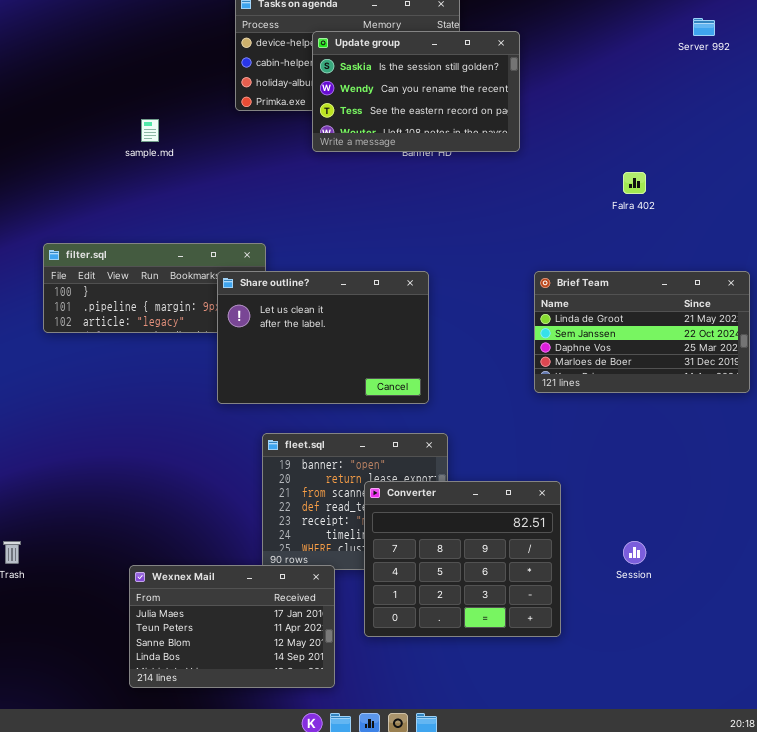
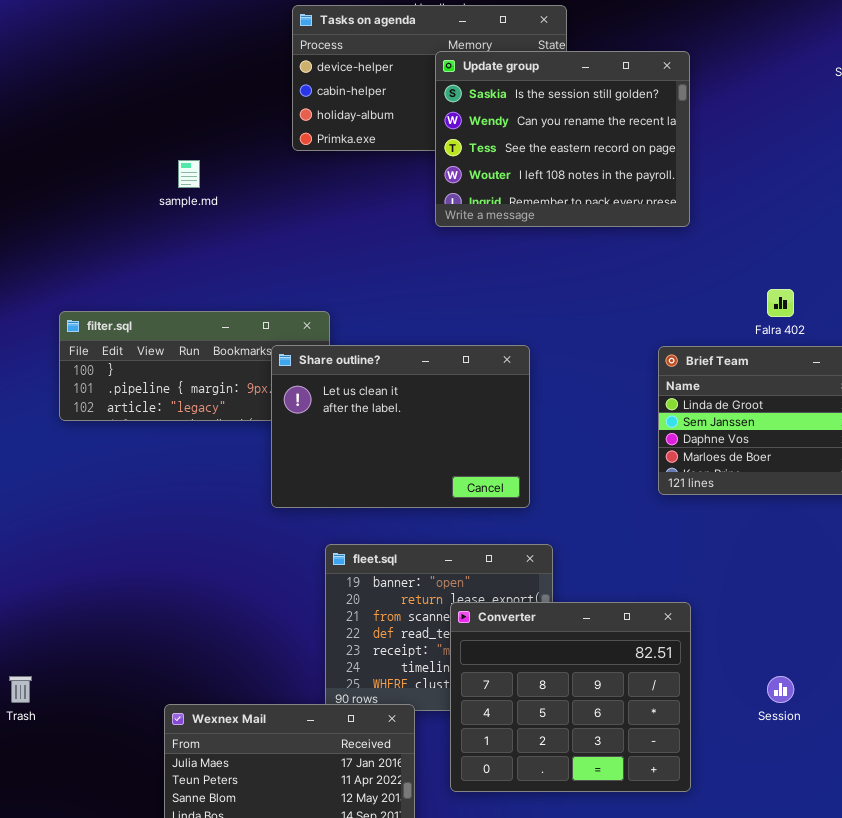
Update group: [312,31,520,152] -> [435,51,690,227], moved, resized
Falra 402: [623,172,646,194] -> [767,289,794,317], moved

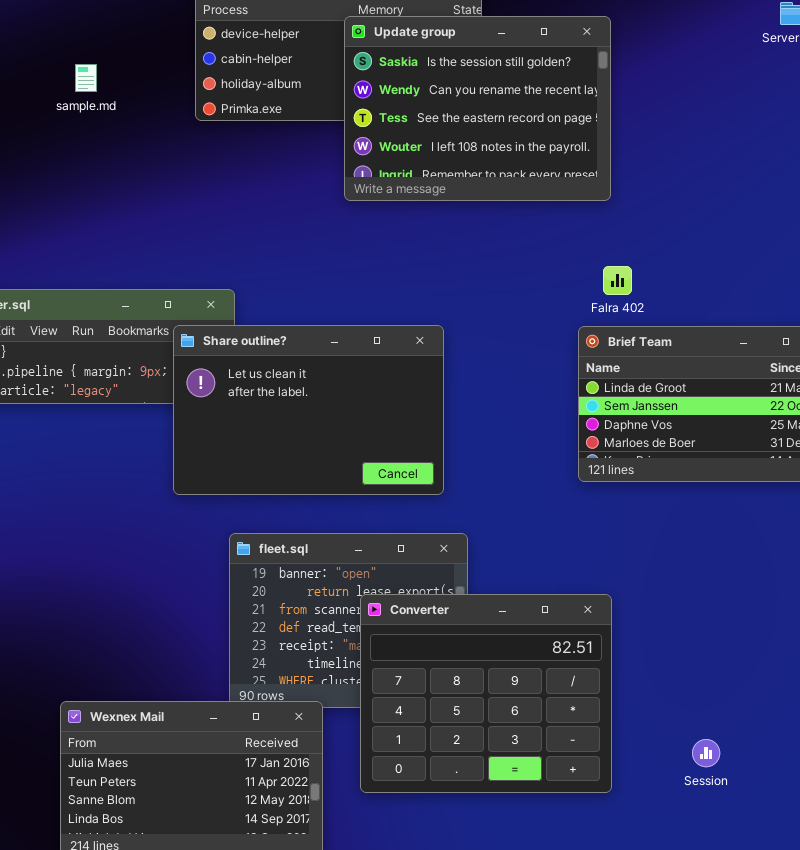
sample.md: [178,160,200,188] -> [75,64,97,92], moved
Falra 402: [767,289,794,317] -> [603,266,632,295], moved
Session: [767,676,794,703] -> [692,739,720,767], moved

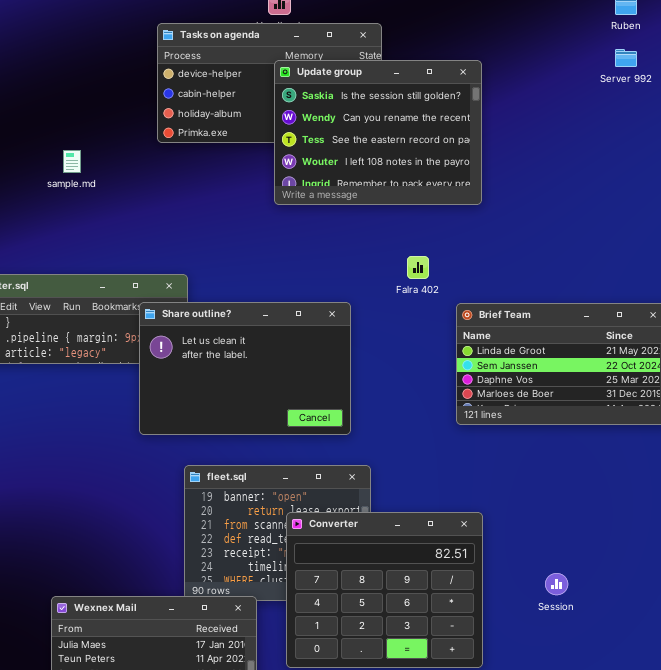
sample.md: [75,64,97,92] -> [63,150,81,173], moved
Falra 402: [603,266,632,295] -> [407,256,429,279], moved
Session: [692,739,720,767] -> [545,573,568,595], moved

